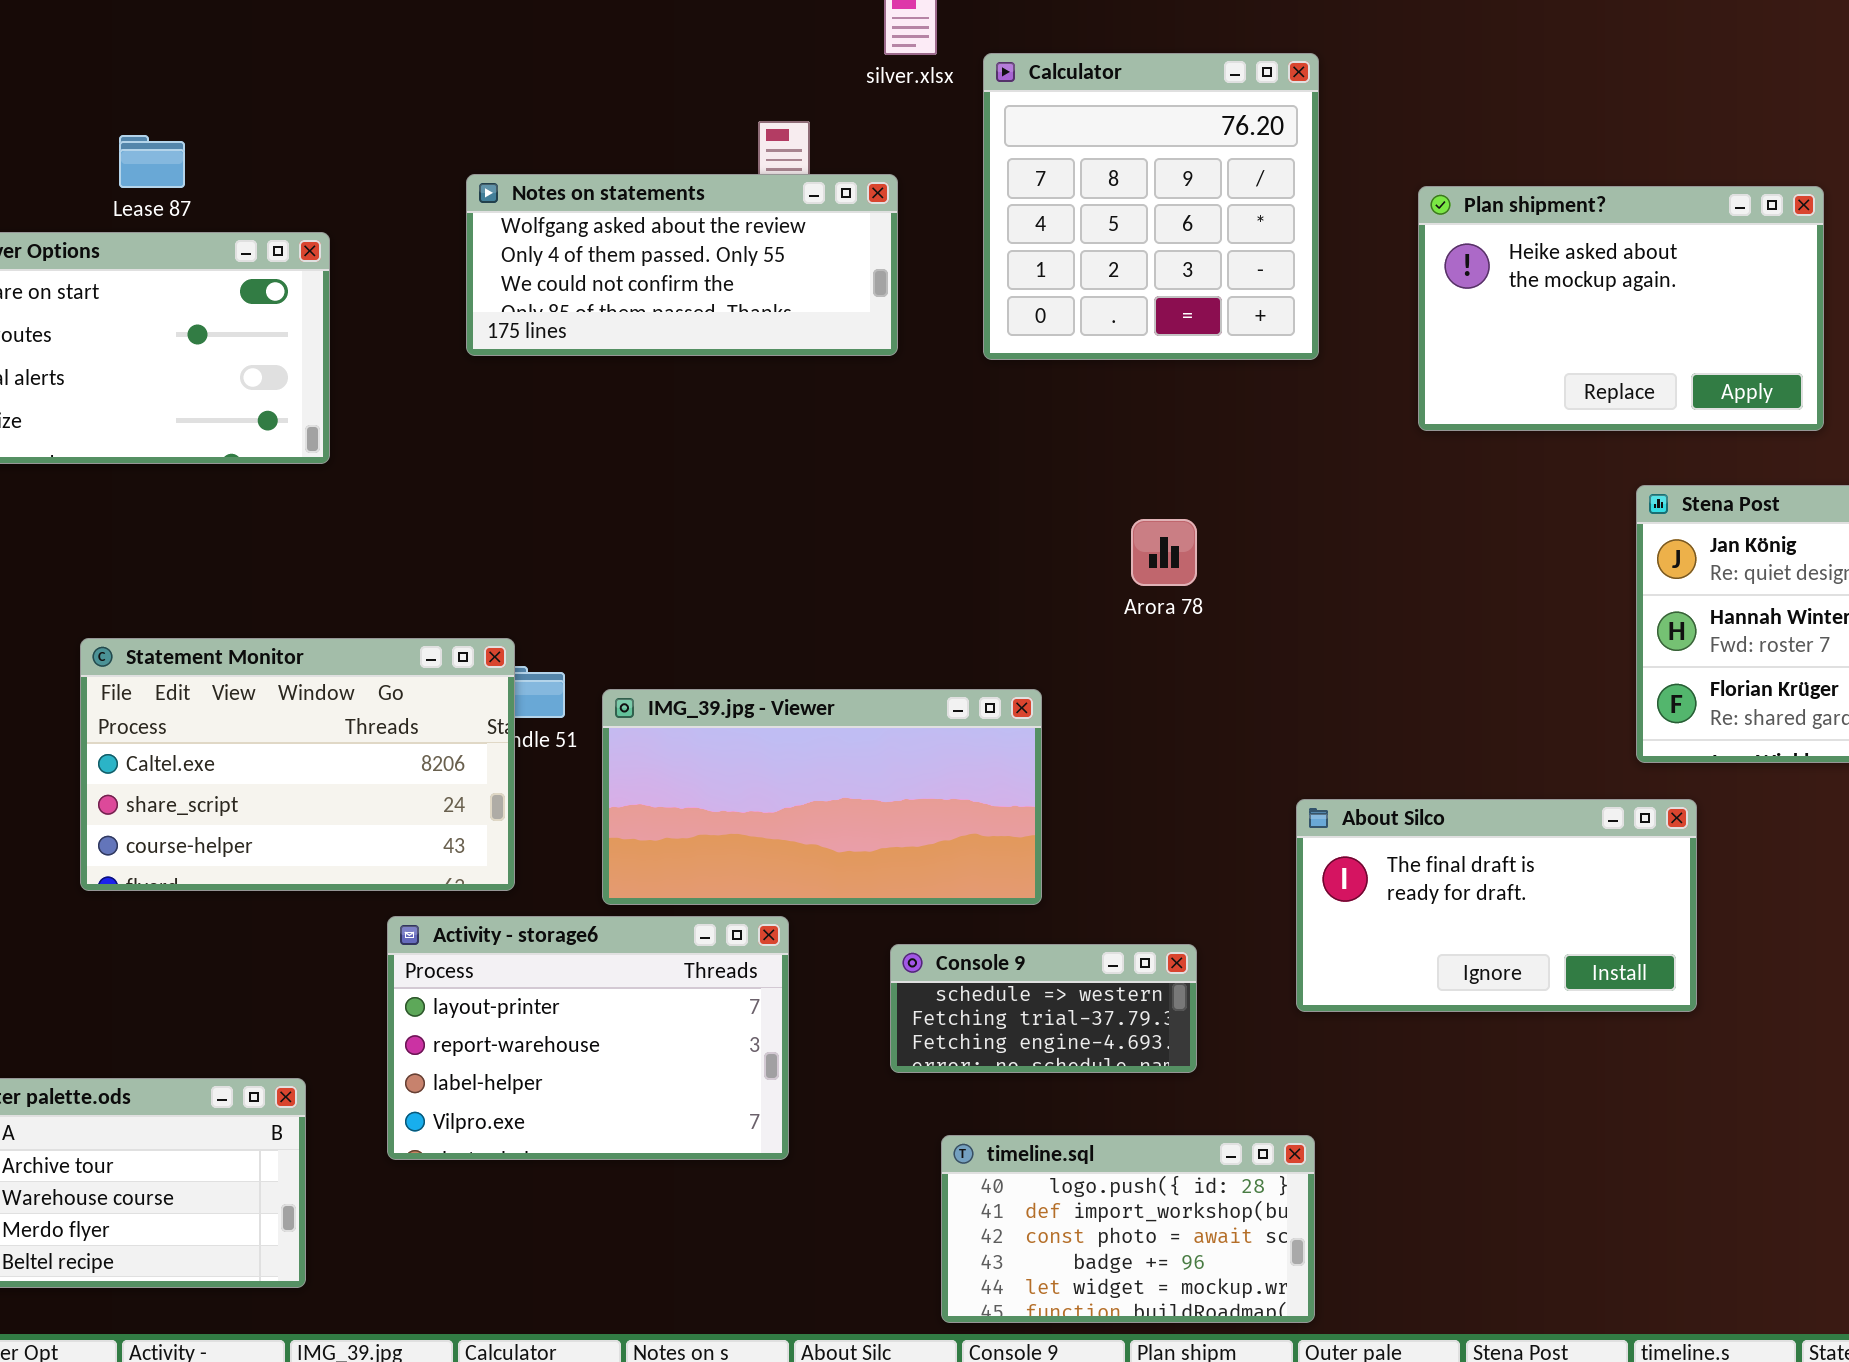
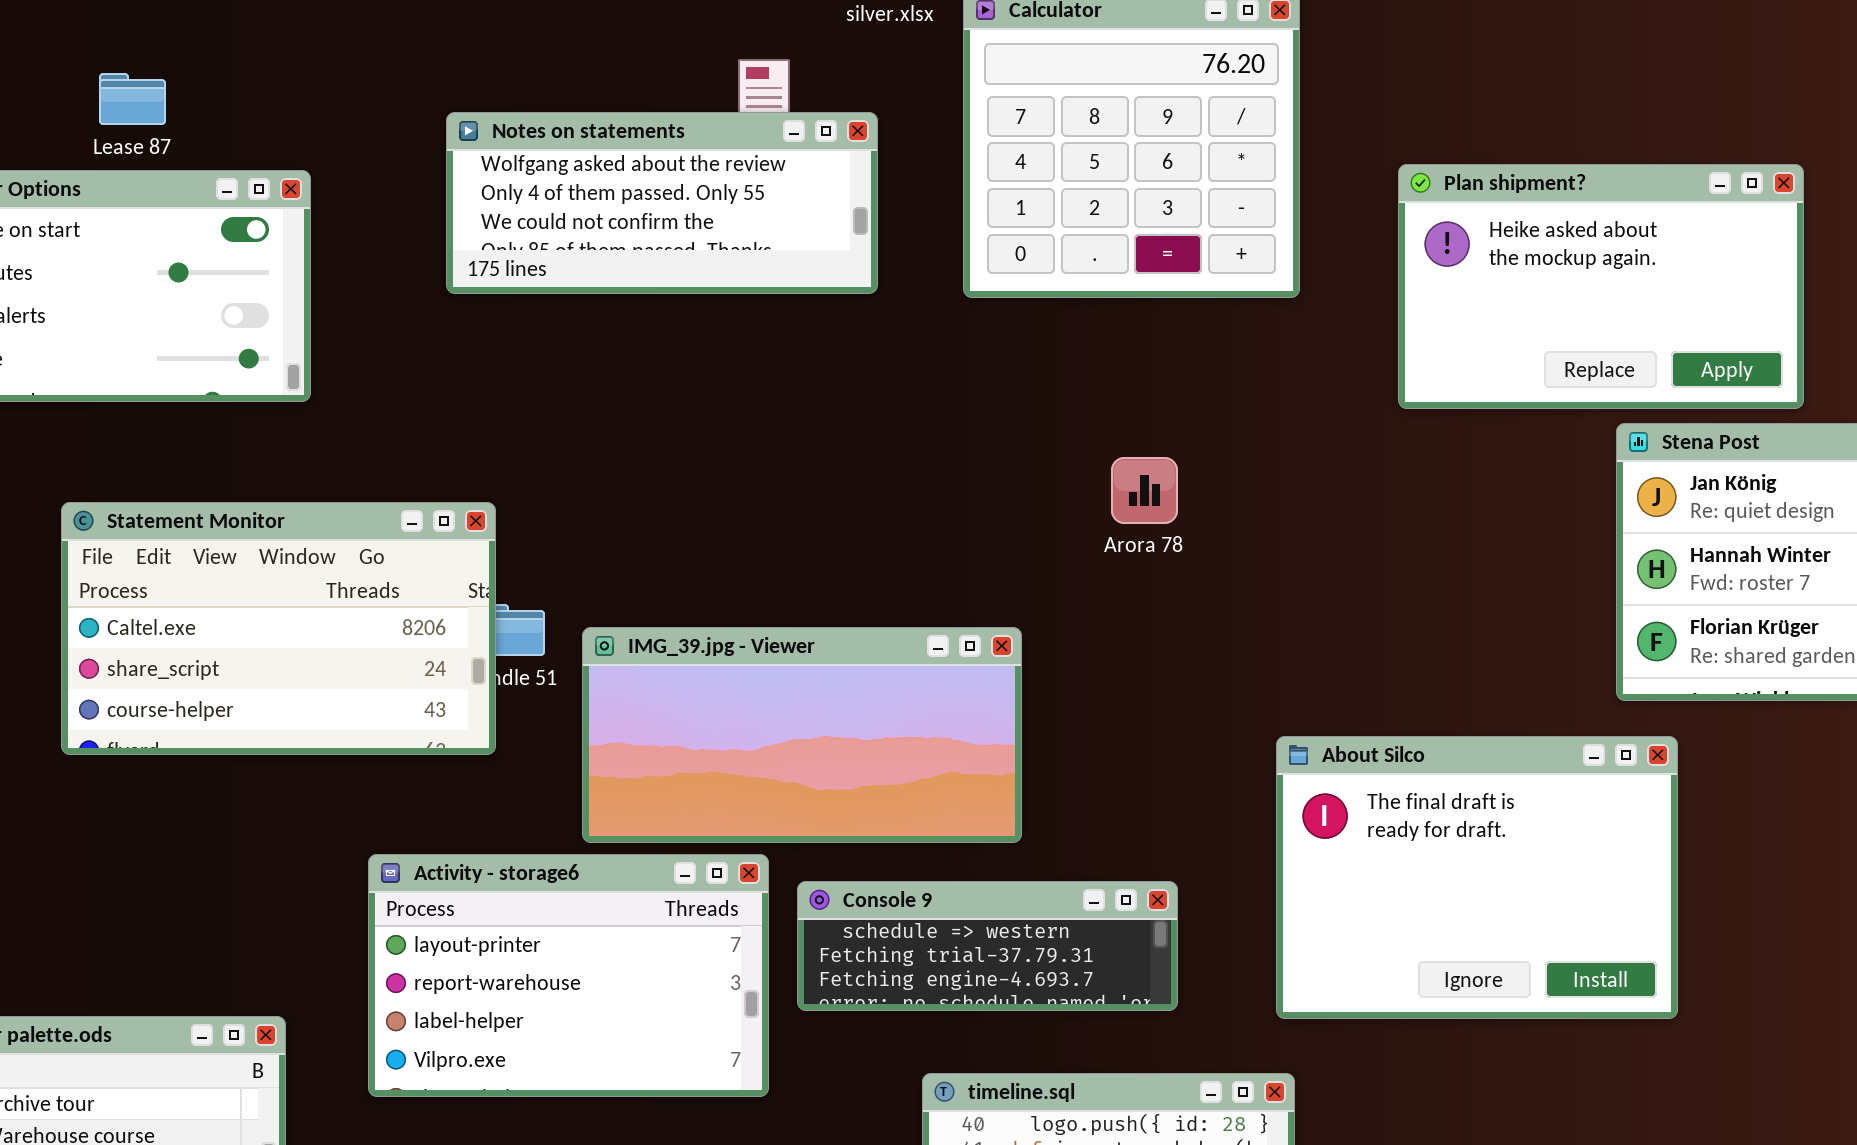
Plan shipment?: [1418,186,1824,431] -> [1398,164,1804,409], moved
Statement Monitor: [80,638,515,891] -> [61,502,496,755], moved
About Silco: [1296,799,1697,1012] -> [1276,736,1678,1019], resized
Console 9: [890,944,1197,1073] -> [797,881,1178,1011], resized

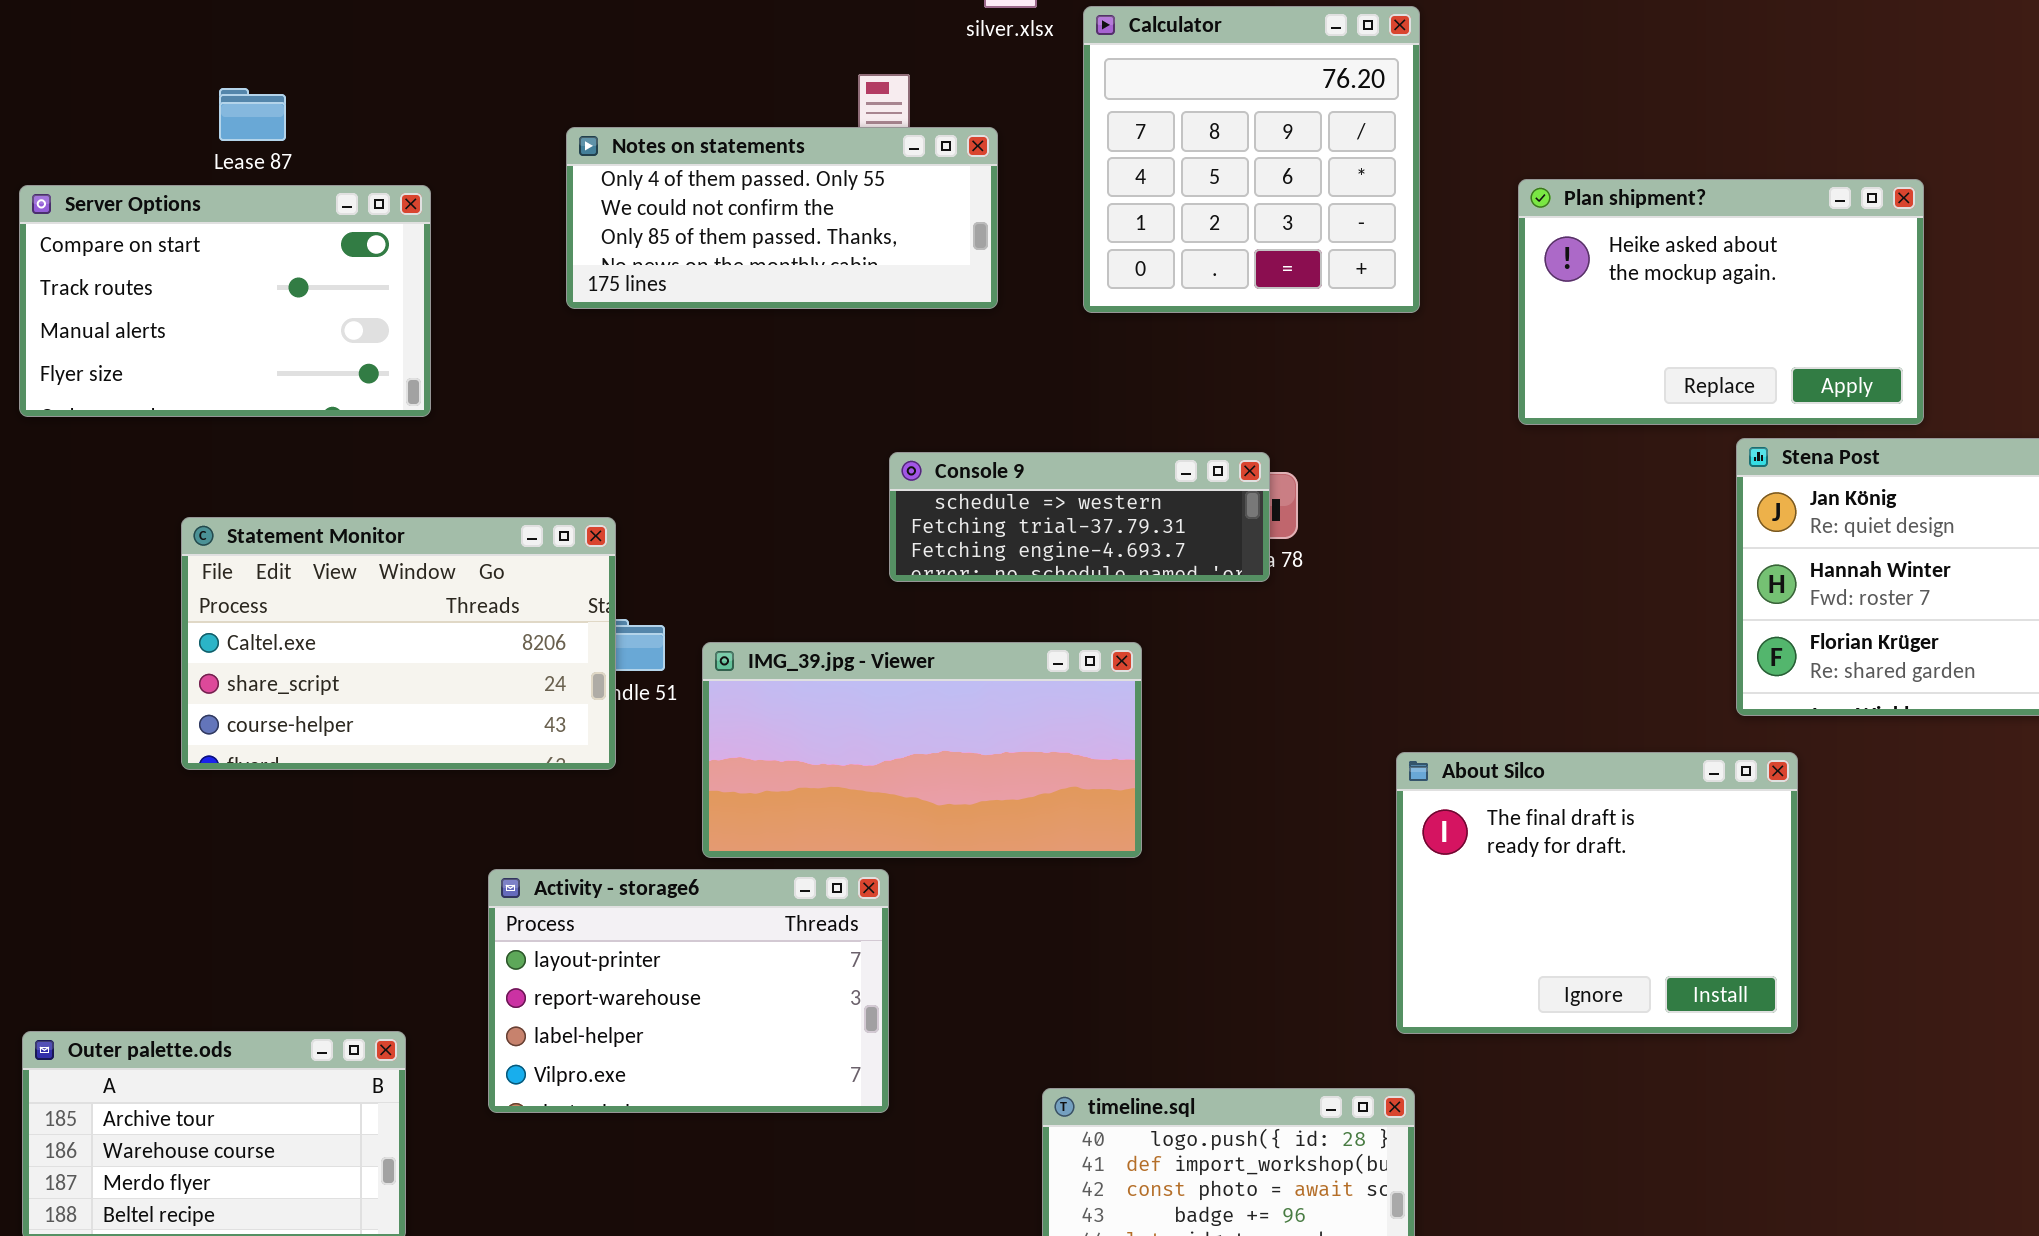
Notes on statements: [446,112,878,294] -> [566,127,998,309], scrolled down 1 row
Console 9: [797,881,1178,1011] -> [889,452,1270,582], moved

